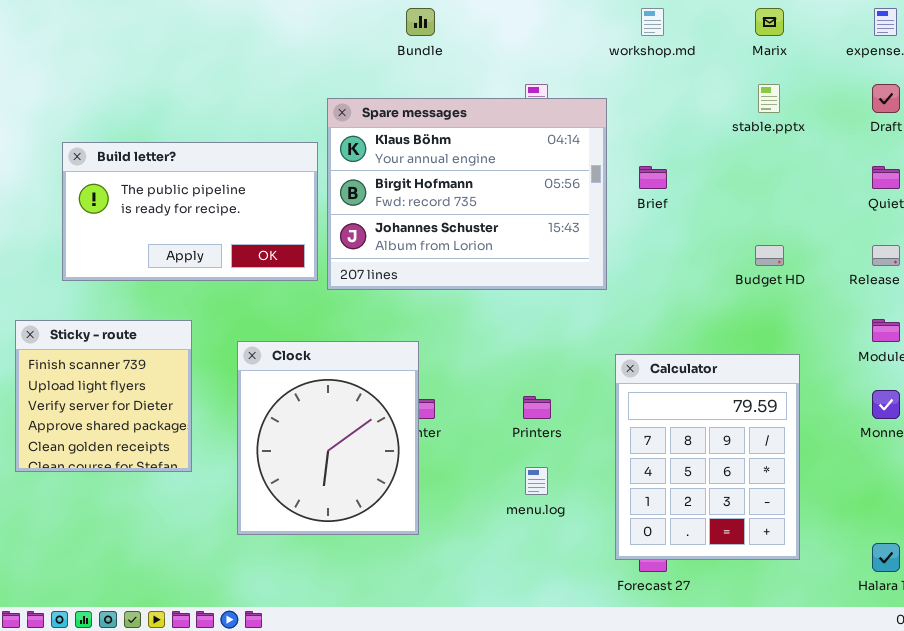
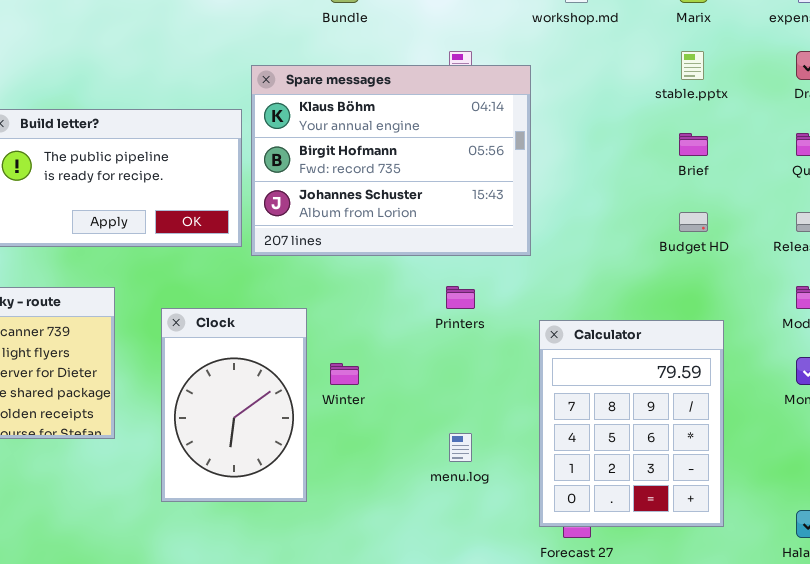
Brief: [639,166,667,189] -> [679,133,708,156], moved
Clock: [237,341,419,535] -> [161,308,307,502], resized
Printers: [523,396,551,419] -> [446,286,475,309], moved

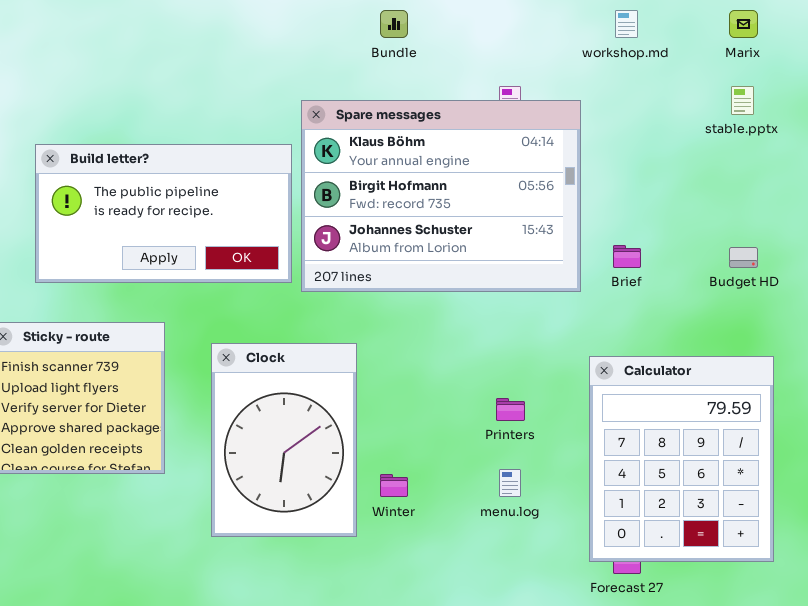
Brief: [679,133,708,156] -> [613,245,641,268], moved
Printers: [446,286,475,309] -> [496,398,525,421], moved
Winter: [330,363,359,385] -> [380,474,408,497], moved

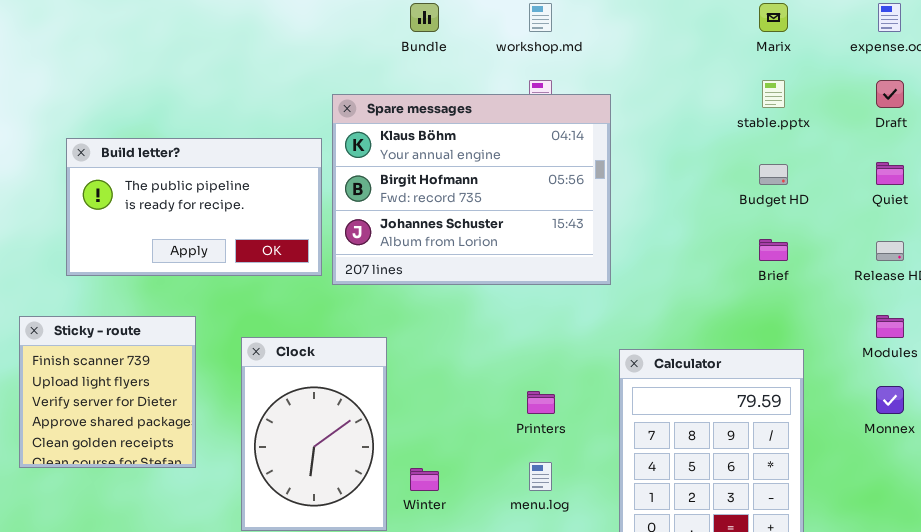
workshop.md: [615,10,638,38] -> [529,3,552,32], moved
Brief: [613,245,641,268] -> [759,239,788,261], moved
Budget HD: [729,247,758,268] -> [759,164,788,185], moved

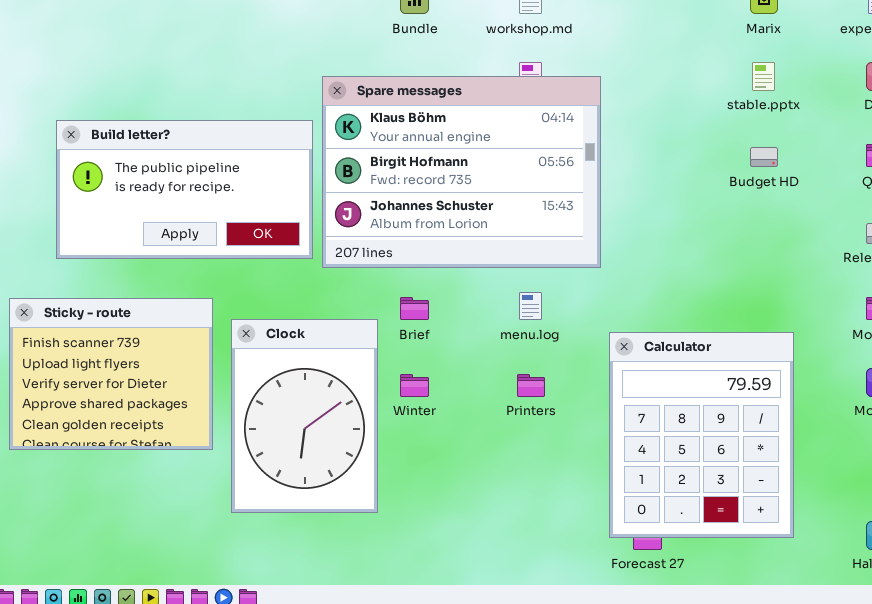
Brief: [759,239,788,261] -> [400,297,429,320], moved
Sticky - route: [19,316,196,468] -> [9,298,213,450], resized
menu.log: [529,462,552,491] -> [519,292,542,320], moved
Winter: [410,468,439,491] -> [400,374,429,397], moved

